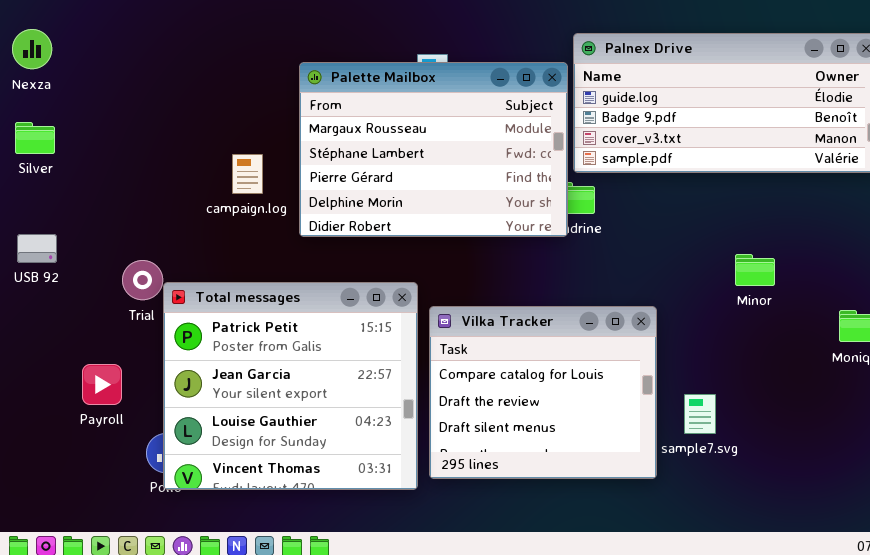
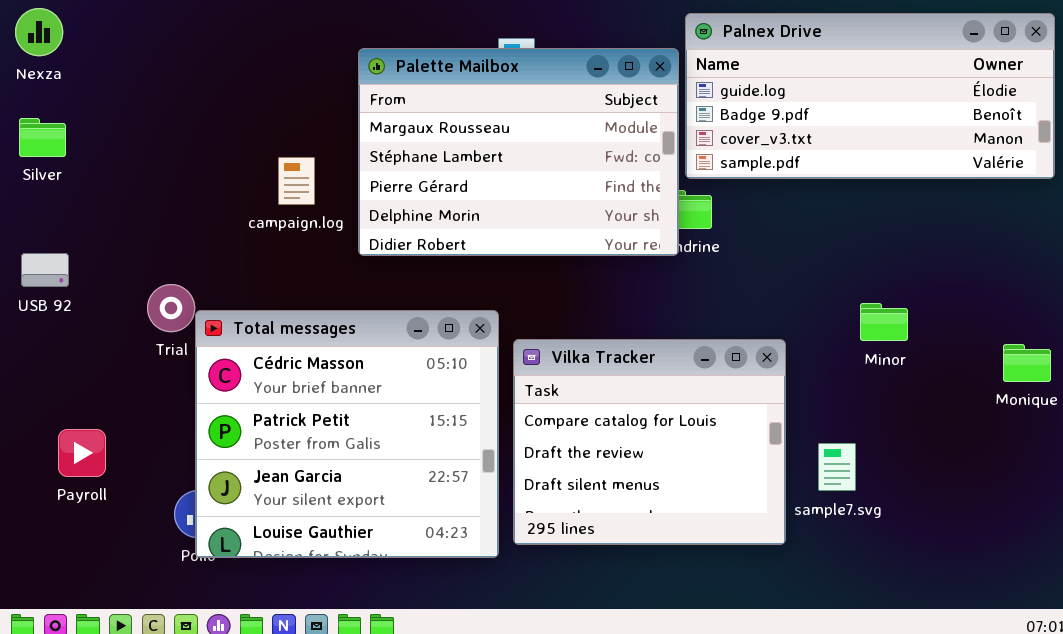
Minor: [735,254,775,286] -> [860,303,908,341], moved
Total messages: [163,282,418,490] -> [195,310,499,558], scrolled up 1 row
Payroll: [82,364,122,405] -> [58,429,106,477], moved

